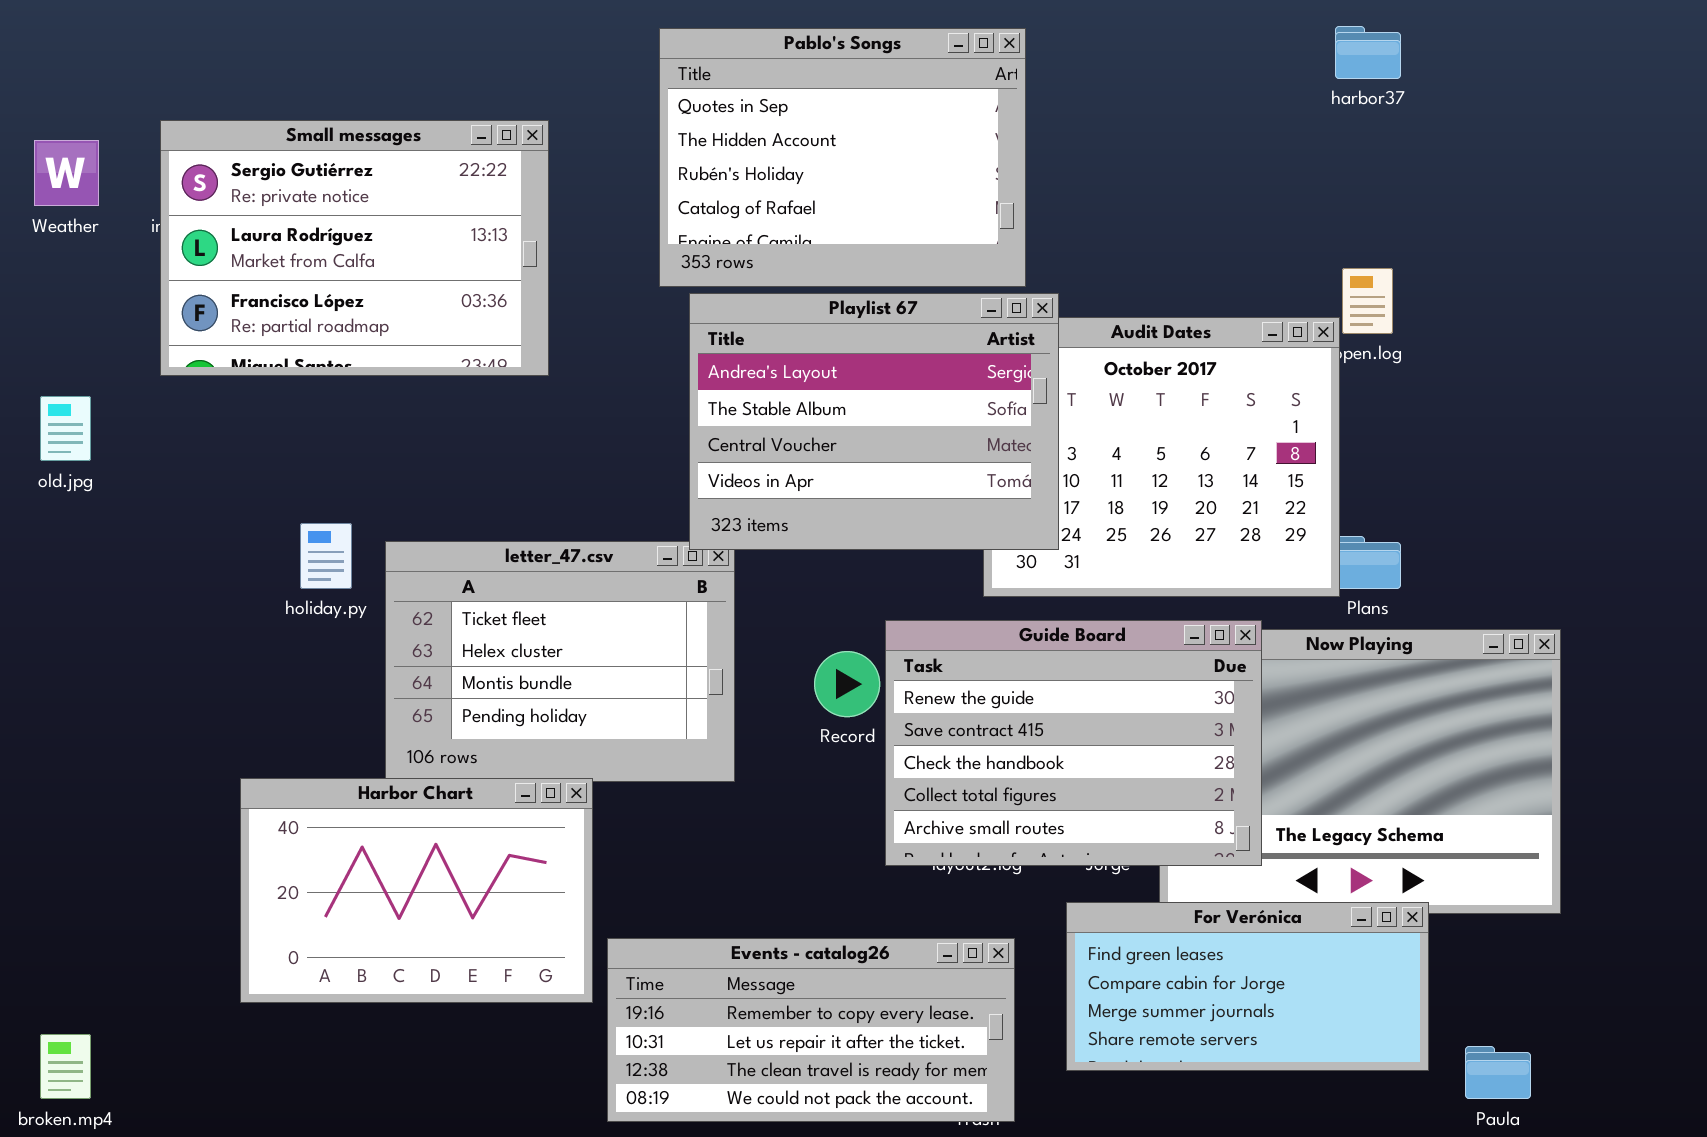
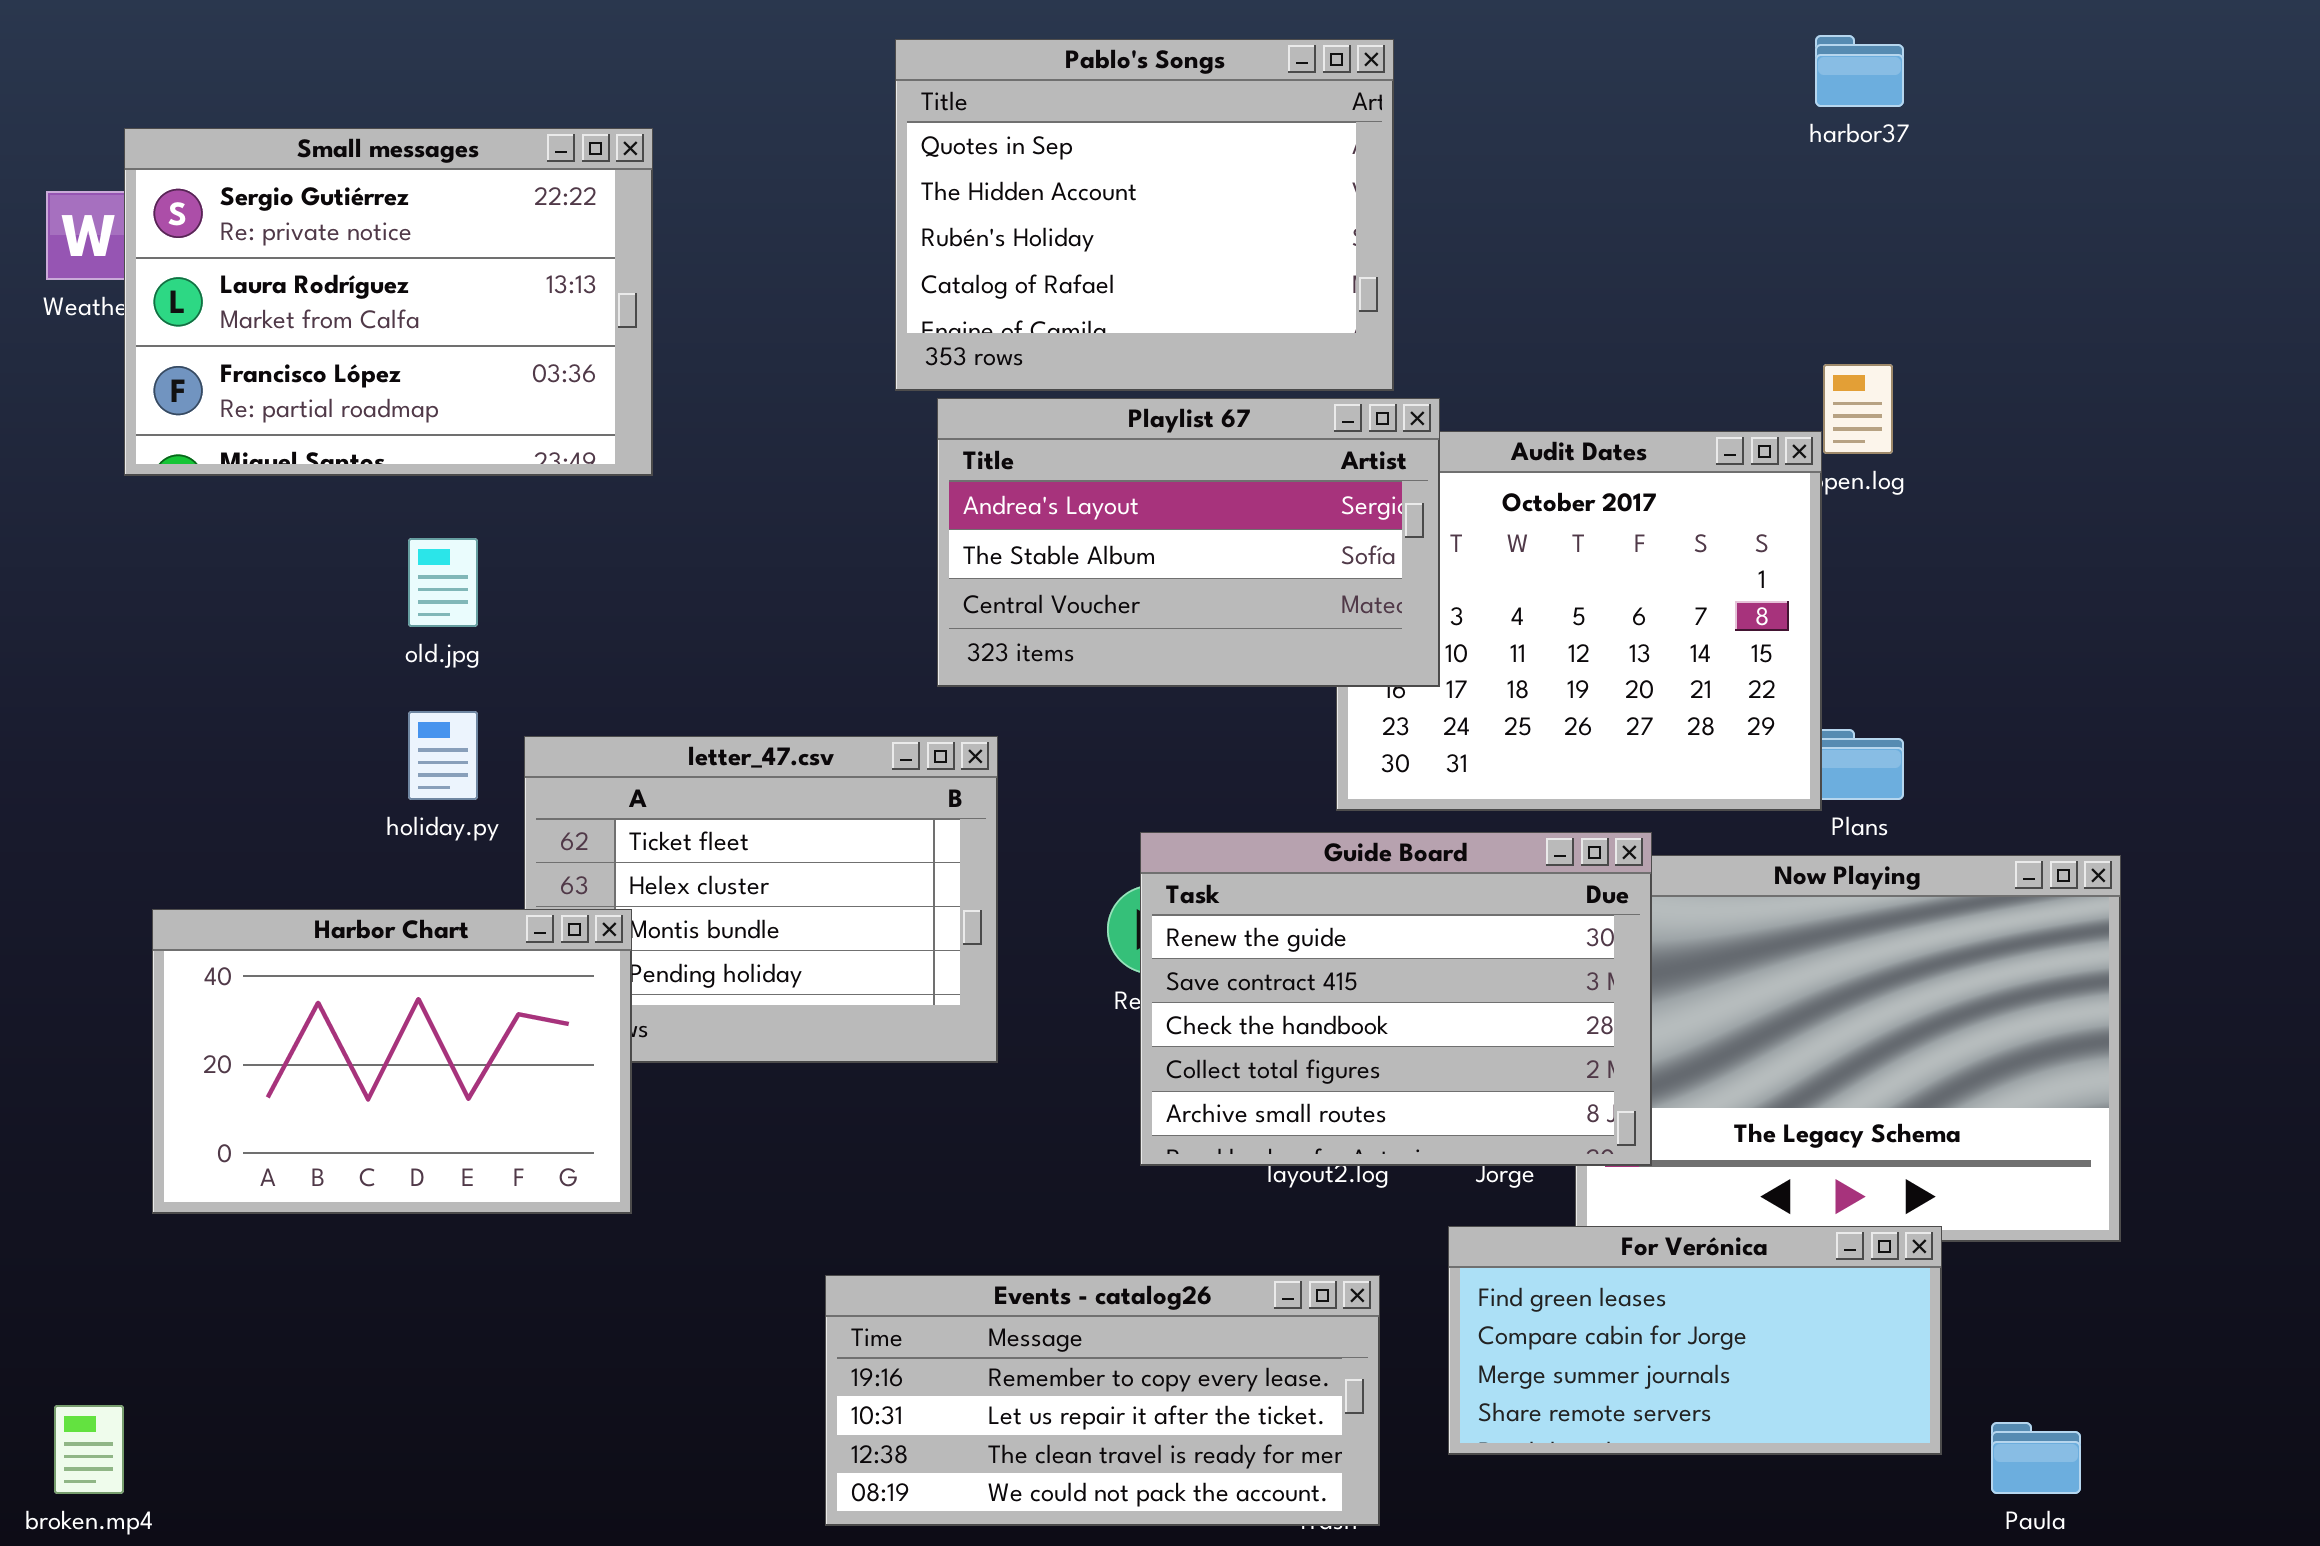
Small messages: [160,120,549,376] -> [124,128,653,476], moved
Playlist 67: [689,293,1059,550] -> [937,398,1440,687], resized
old.jpg: [40,396,91,461] -> [408,538,478,627], moved
Guide Board: [885,620,1262,866] -> [1140,832,1652,1166], moved
Harbor Chart: [240,778,593,1003] -> [152,909,632,1214], moved

